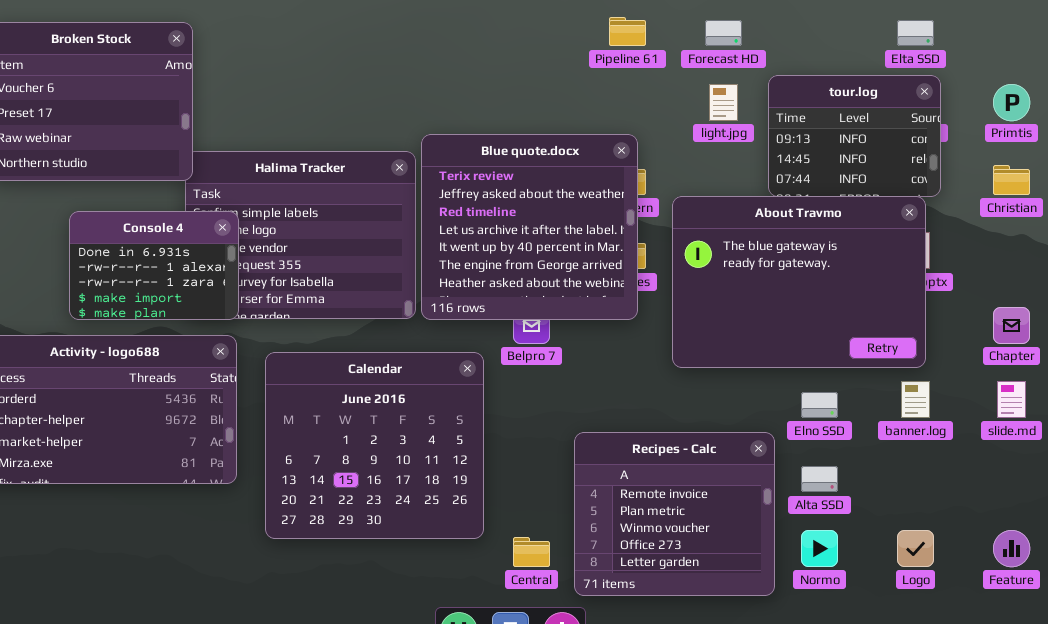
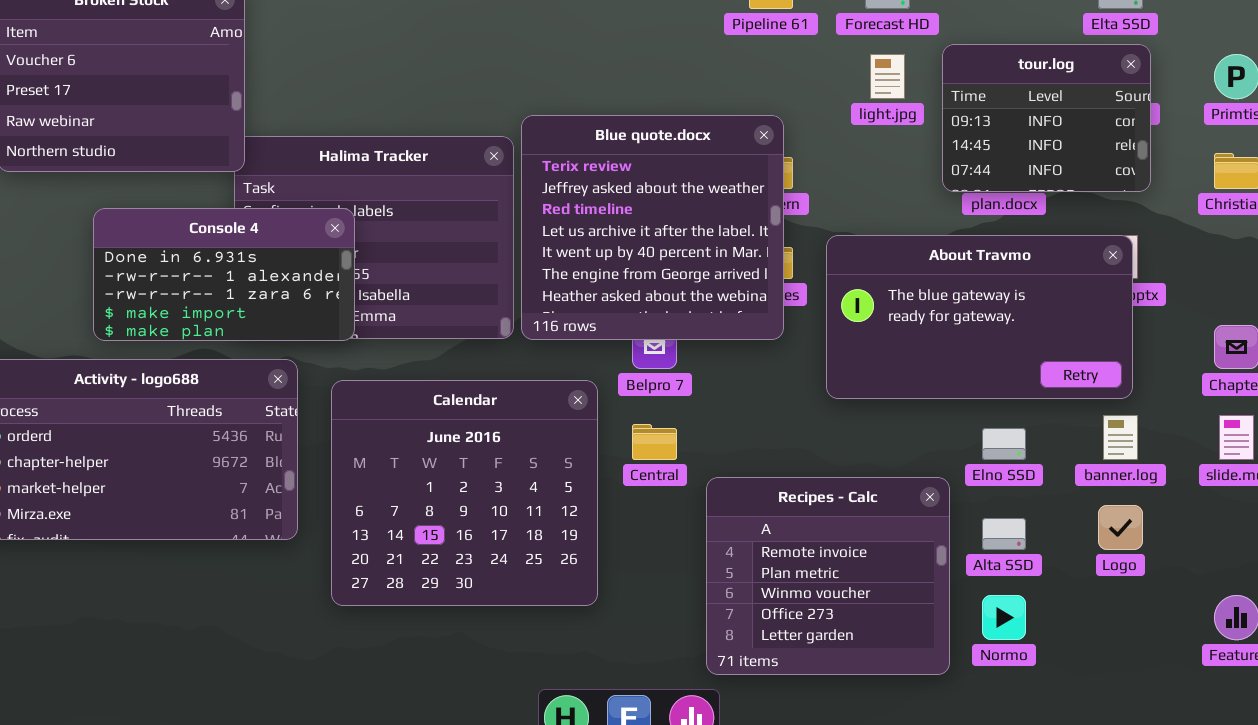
About Travmo: [672,196,926,368] -> [826,235,1133,399], resized
Console 4: [69,211,239,320] -> [93,208,355,341], resized
Logo: [897,530,934,567] -> [1098,505,1143,550], moved
Central: [513,537,550,567] -> [632,424,677,460], moved

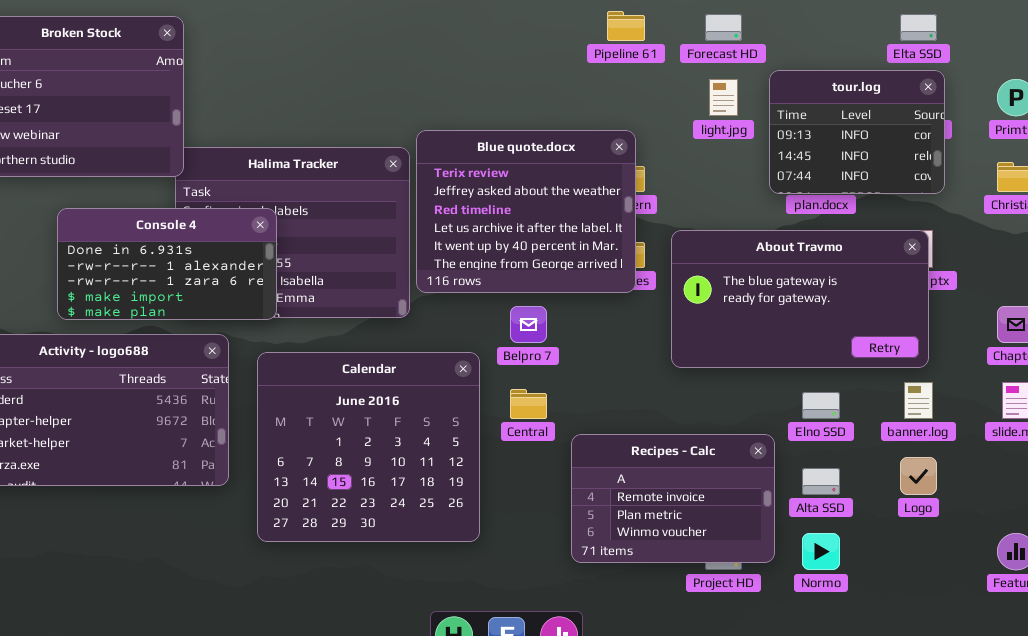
Blue quote.docx: [521,115,784,340] -> [416,130,636,293], resized
Recipes - Calc: [706,477,950,675] -> [571,434,775,563], resized

